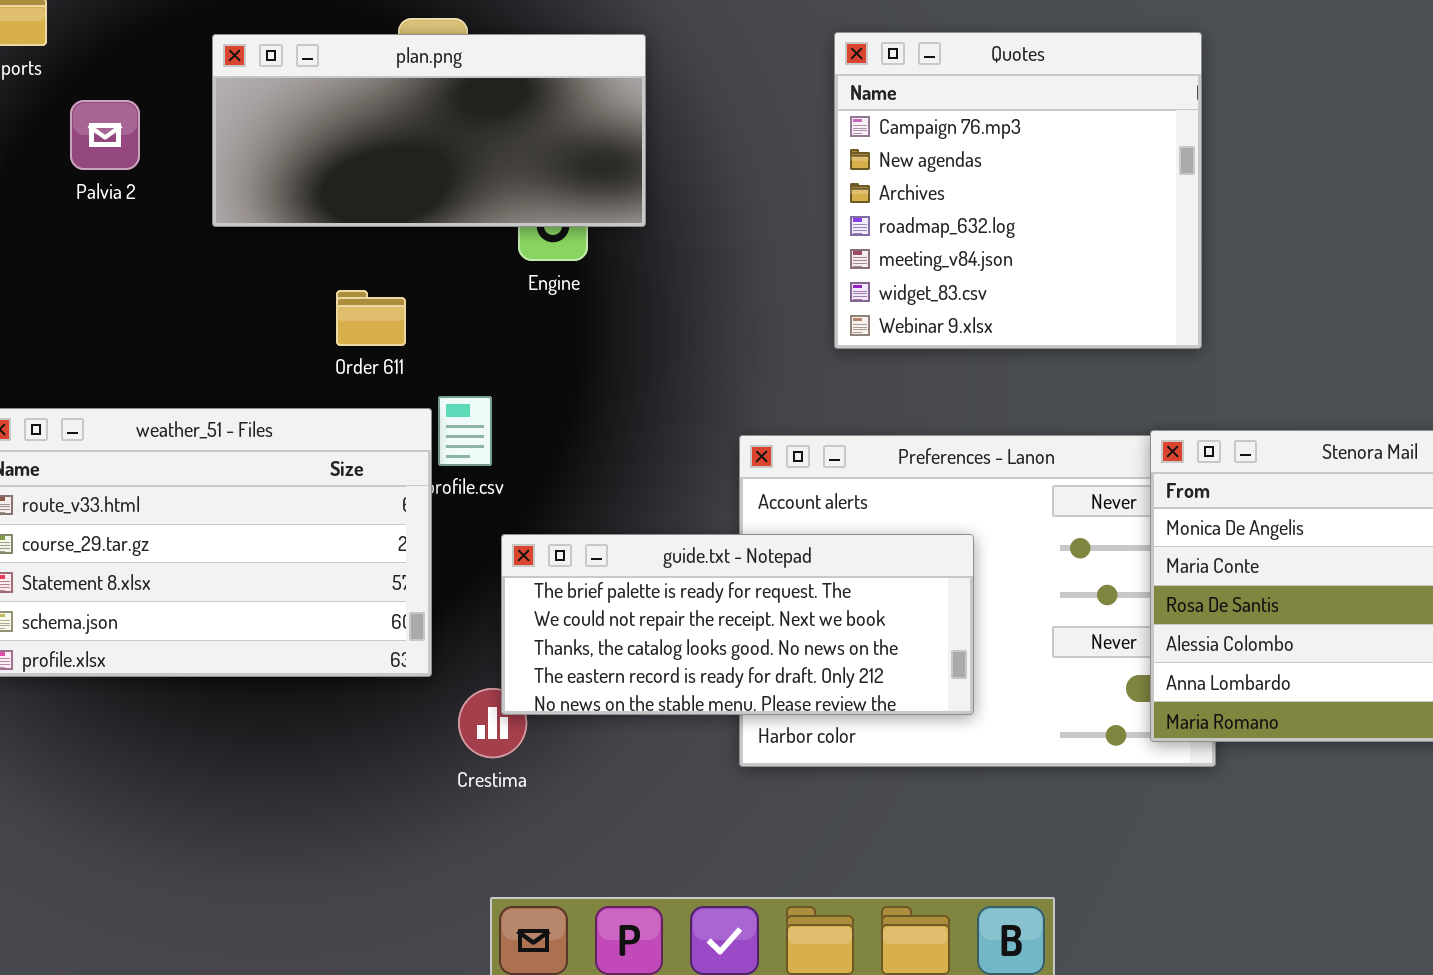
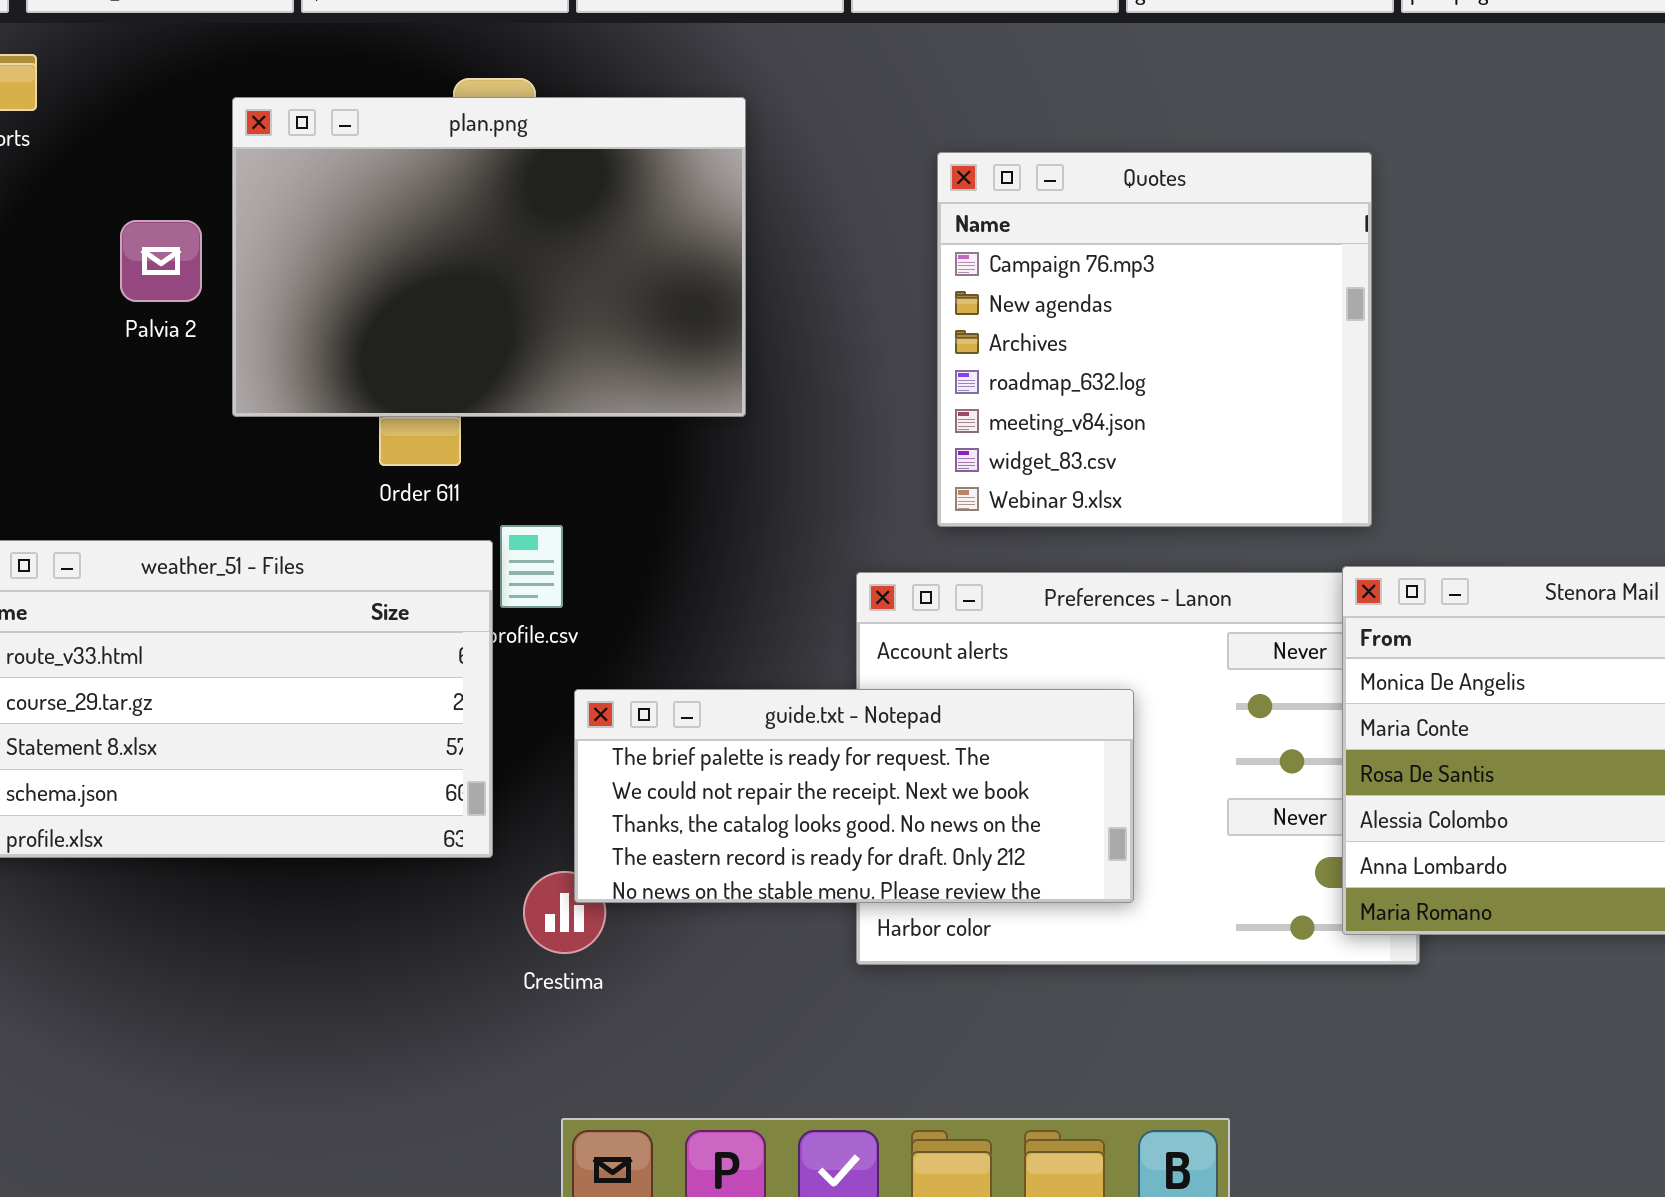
Quotes: [834,32,1202,349] -> [937,152,1372,527], moved
plan.png: [212,34,646,227] -> [232,97,746,417], resized
Palvia 2: [70,100,140,170] -> [120,220,202,302], moved

